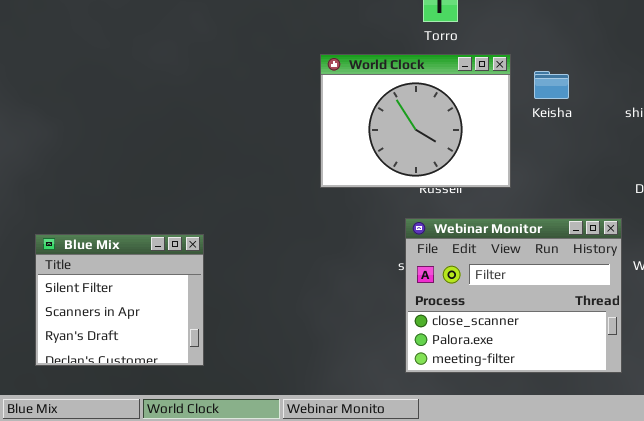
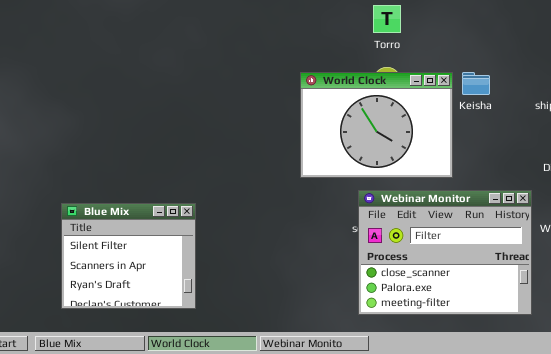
World Clock: [320,54,511,188] -> [300,72,453,178], moved

